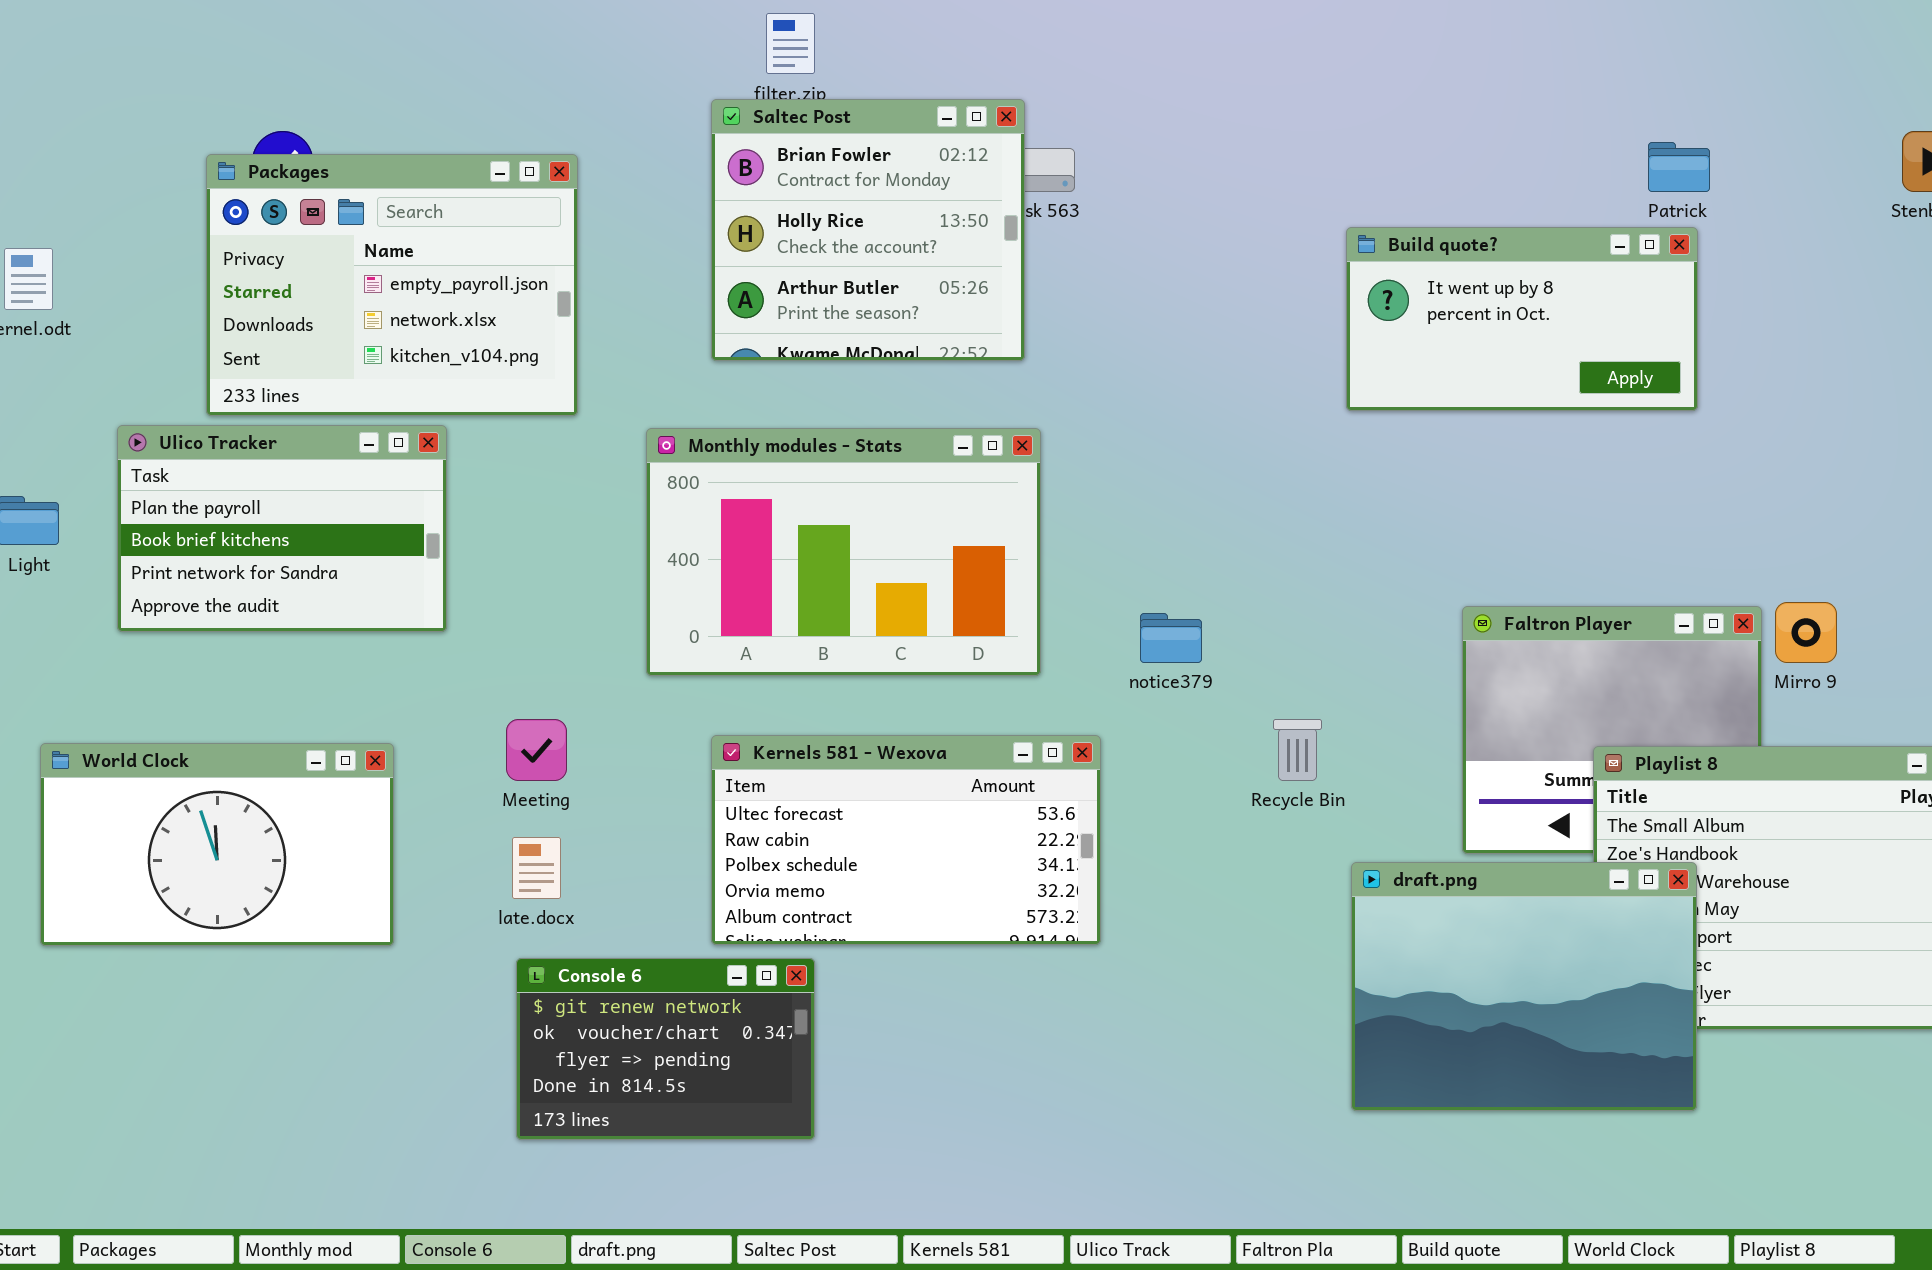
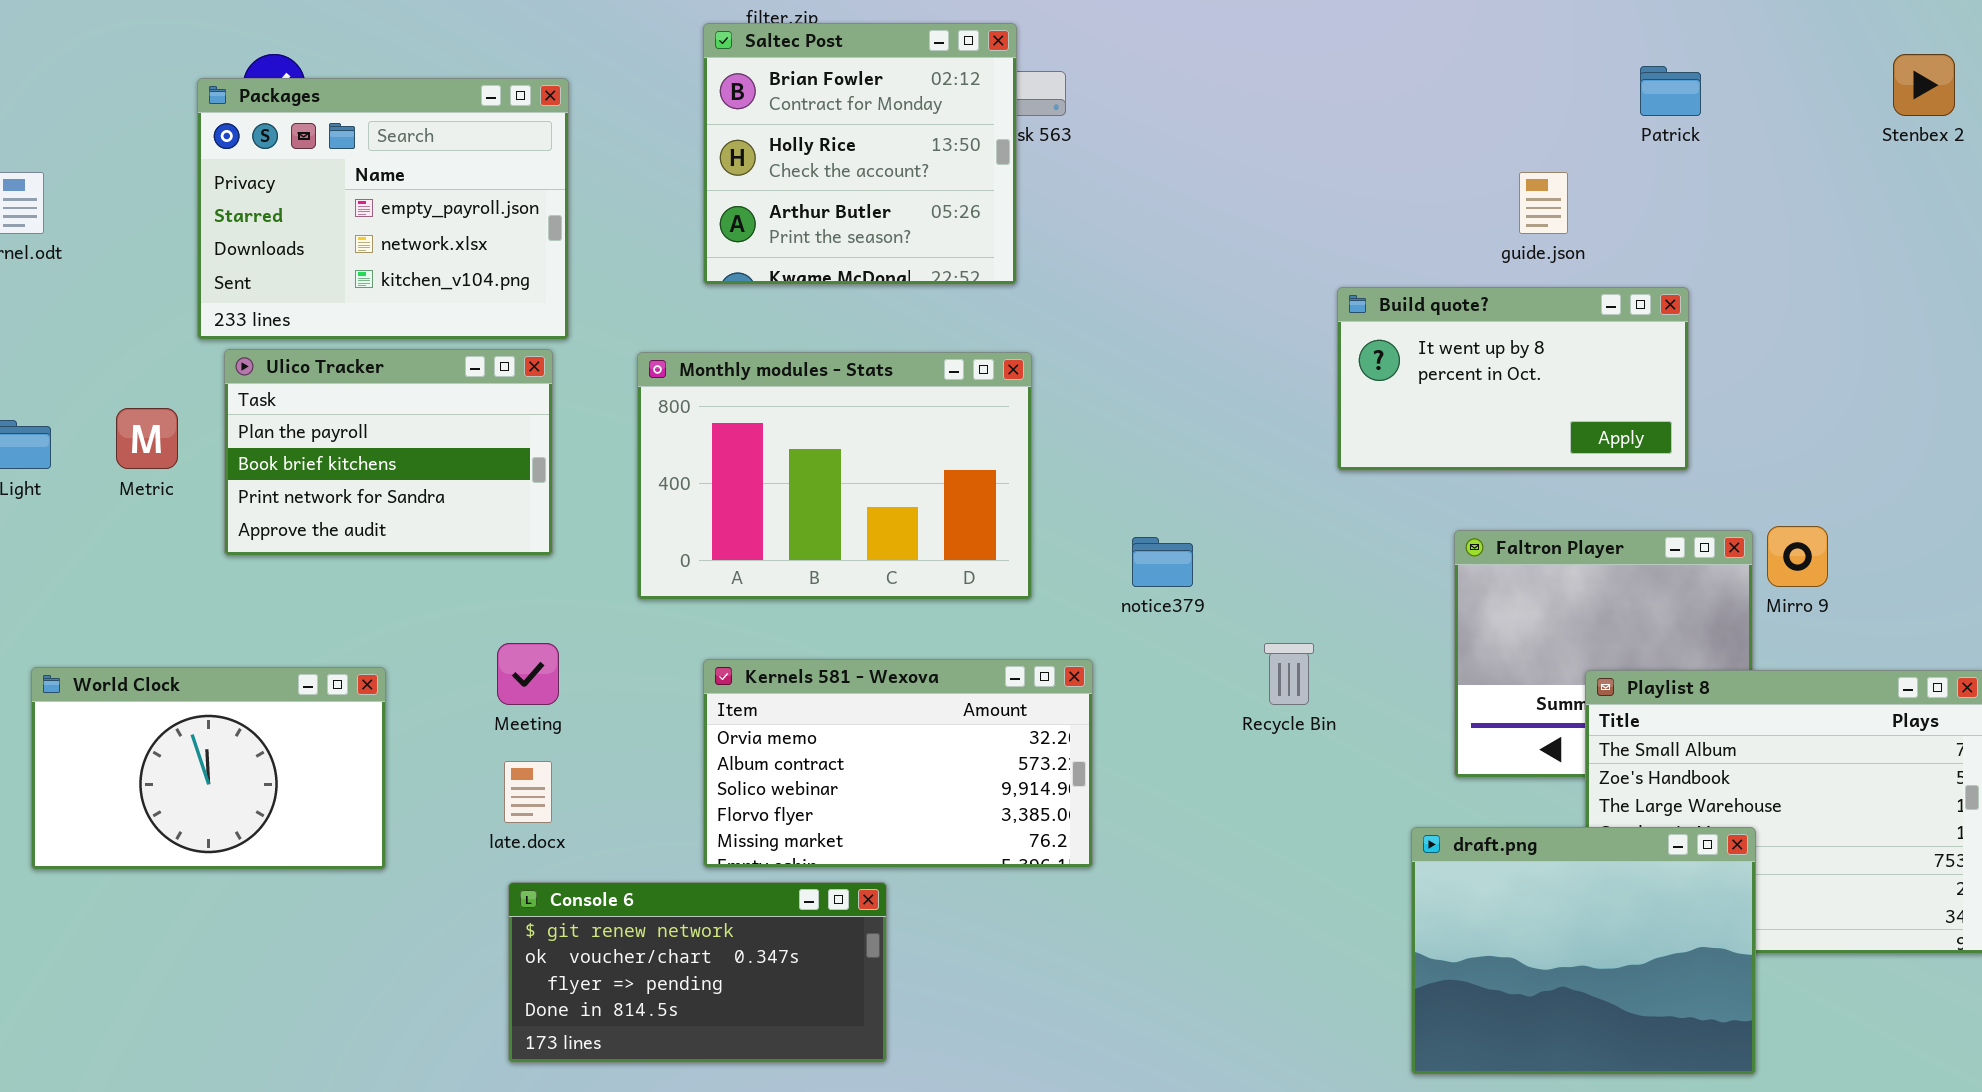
Build quote?: [1346,227,1698,411] -> [1337,287,1689,471], moved
Ulico Tracker: [117,425,447,632] -> [224,349,553,556], moved
Kernels 581 - Wexova: [711,735,1101,945] -> [703,659,1093,868], scrolled down 3 rows
draft.png: [1351,862,1697,1111] -> [1411,827,1756,1075], moved
Console 6: [516,958,815,1140] -> [508,882,887,1063], resized

